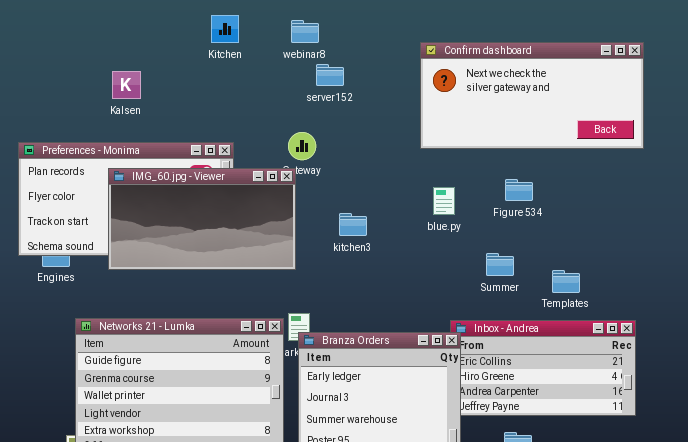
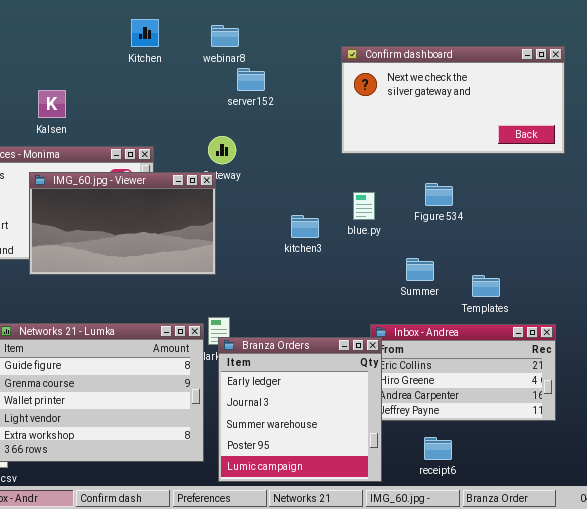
Kalsen: [112,71,141,99] -> [38,90,66,118], moved
kitchen3: [339,213,367,236] -> [291,215,319,238], moved

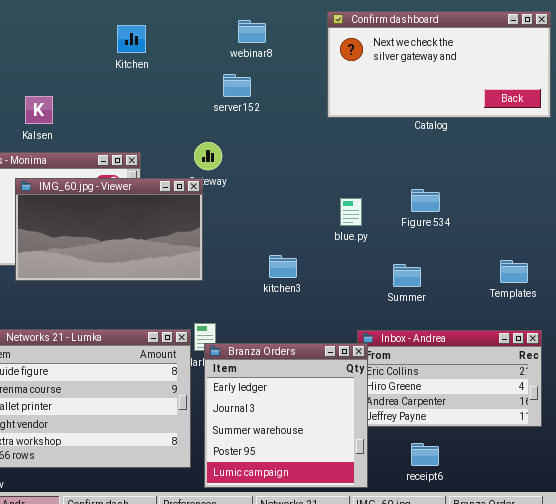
webinar8: [211,25,239,47] -> [238,20,266,43], moved
Confirm dashboard: [341,46,565,154] -> [327,11,551,118], moved
kitchen3: [291,215,319,238] -> [269,255,297,278], moved
Templates: [472,275,500,297] -> [500,260,528,283], moved

